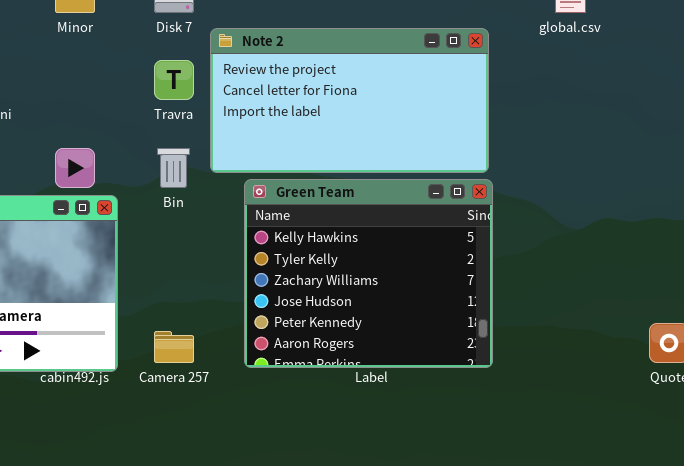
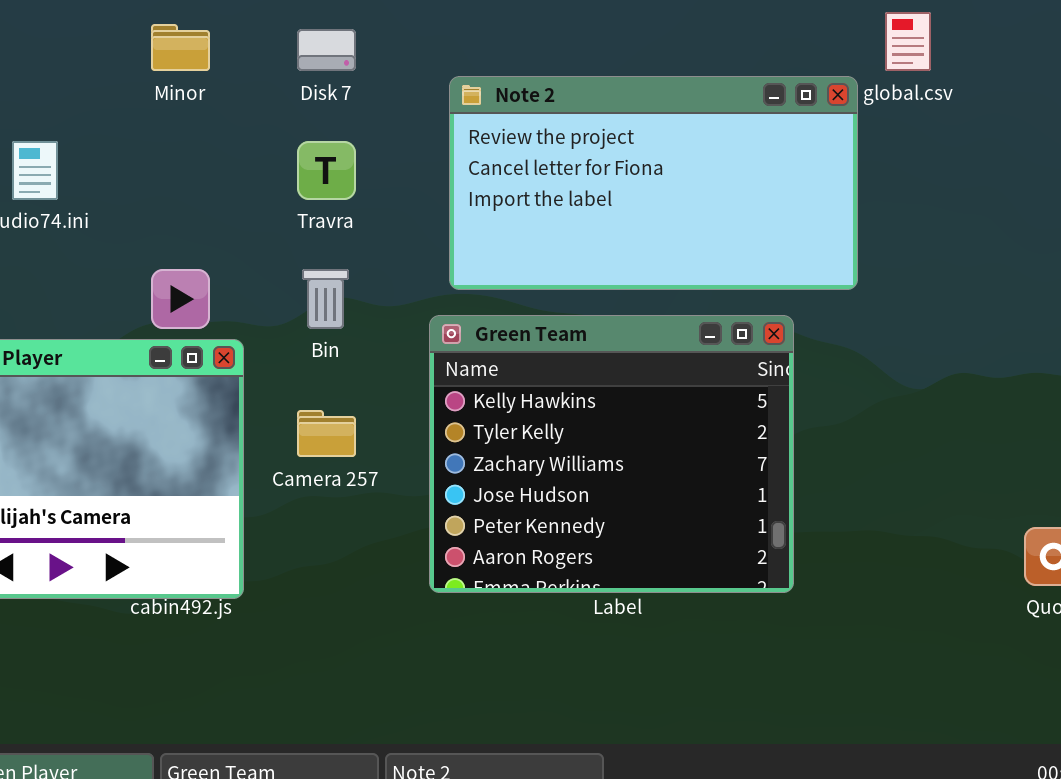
Note 2: [210,28,489,173] -> [449,76,858,290], moved
Camera 257: [154,331,194,363] -> [297,410,356,457], moved

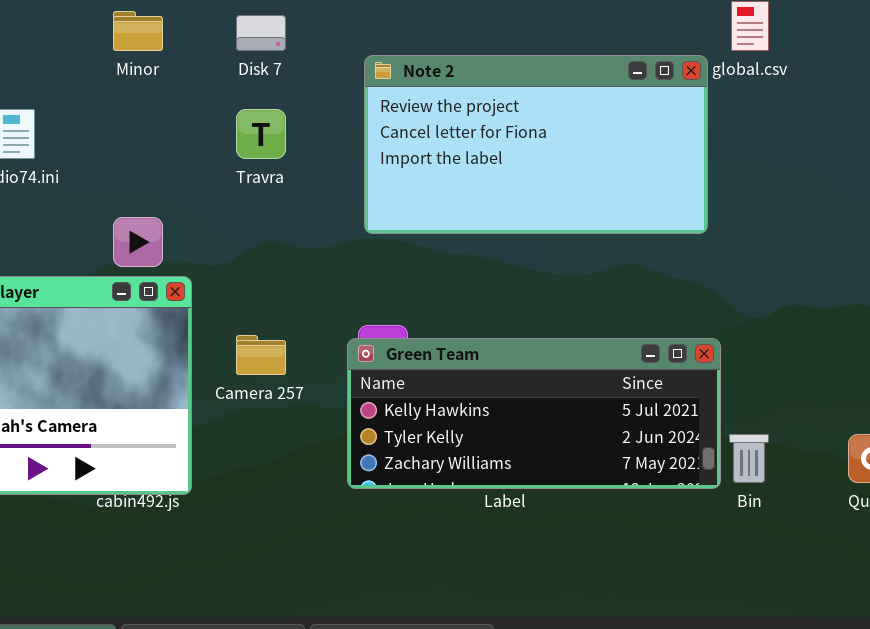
Bin: [302,269,349,329] -> [729,434,769,483], moved
Green Team: [429,315,794,593] -> [347,338,721,489], resized

